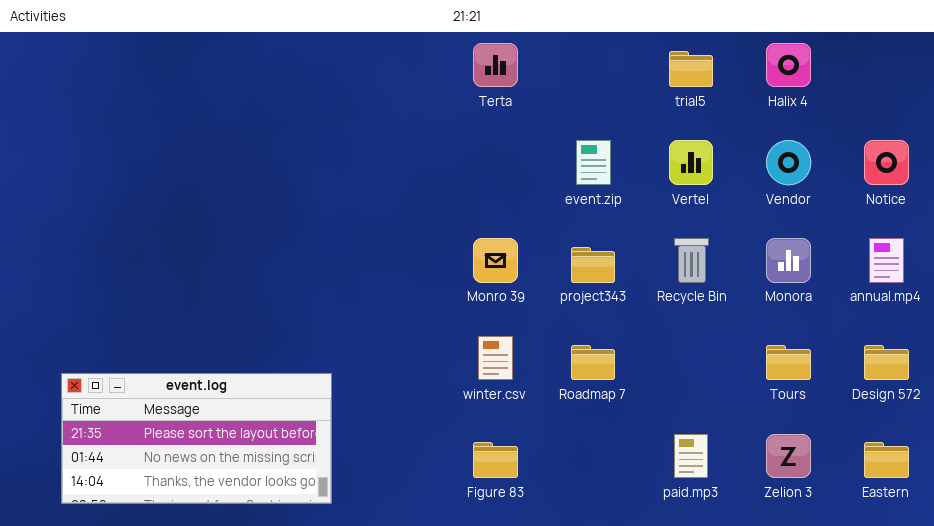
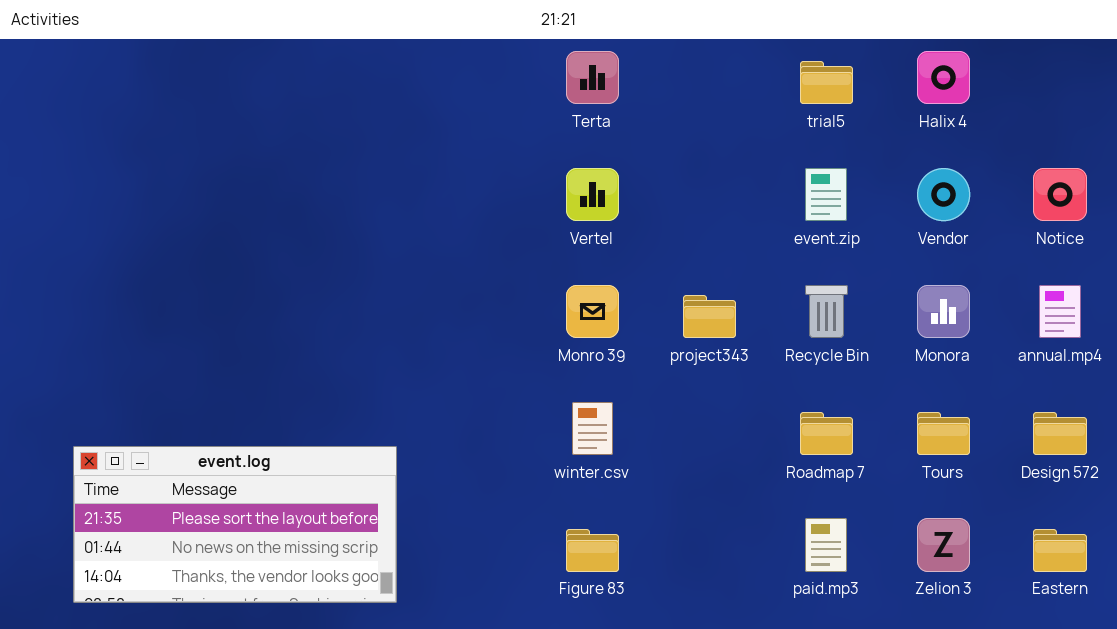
event.zip: [576,140,611,185] -> [805,168,847,221], moved
Vertel: [669,140,713,185] -> [566,168,619,221], moved
Roadmap 7: [571,345,615,380] -> [800,412,853,455], moved

